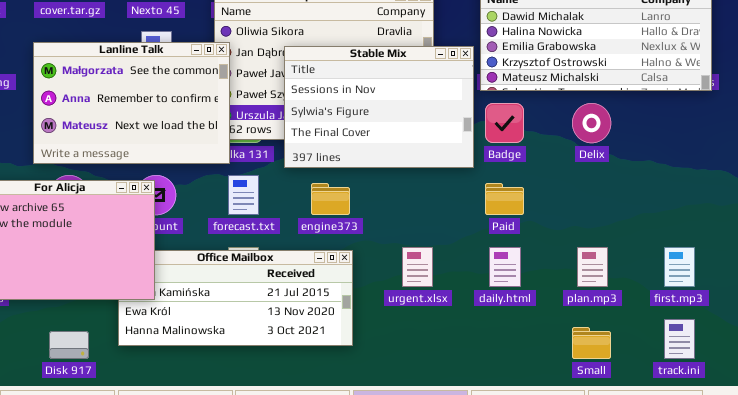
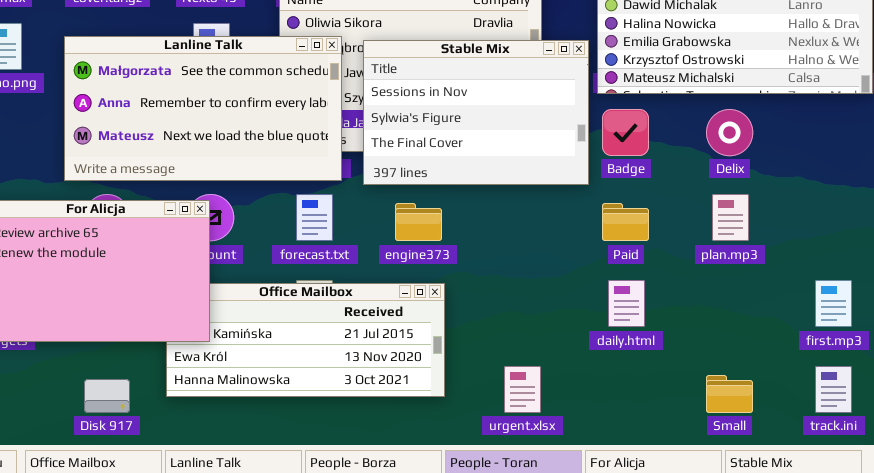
Lanline Talk: [33,42,230,164] -> [64,36,342,181], resized
urgent.xlsx: [402,247,433,287] -> [504,366,541,413], moved
plan.mp3: [577,247,608,287] -> [712,194,749,241], moved

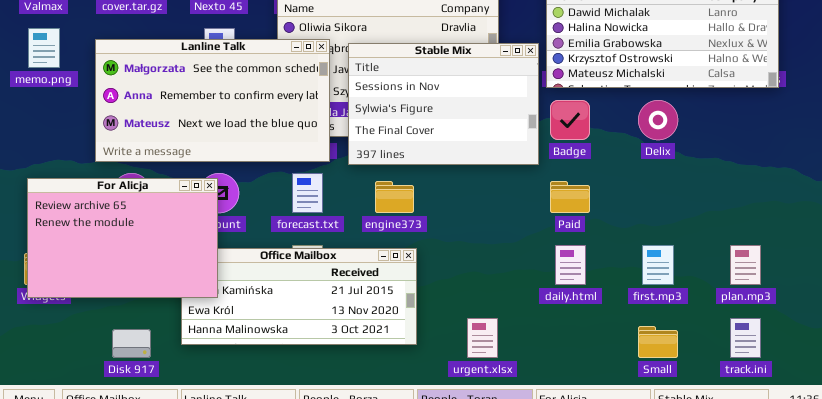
plan.mp3: [712,194,749,241] -> [730,245,761,285], moved
first.mp3: [815,280,852,327] -> [642,245,674,285], moved

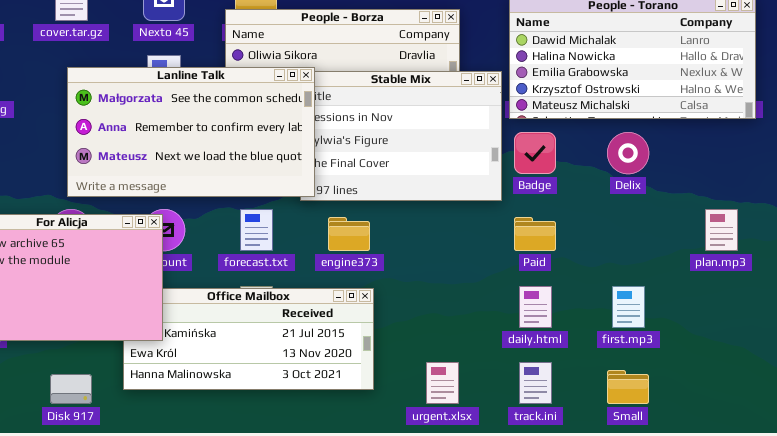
Lanline Talk: [95,39,330,162] -> [67,67,315,197], moved
plan.mp3: [730,245,761,285] -> [705,209,738,251], moved
track.ini: [730,318,761,358] -> [519,362,552,404], moved

